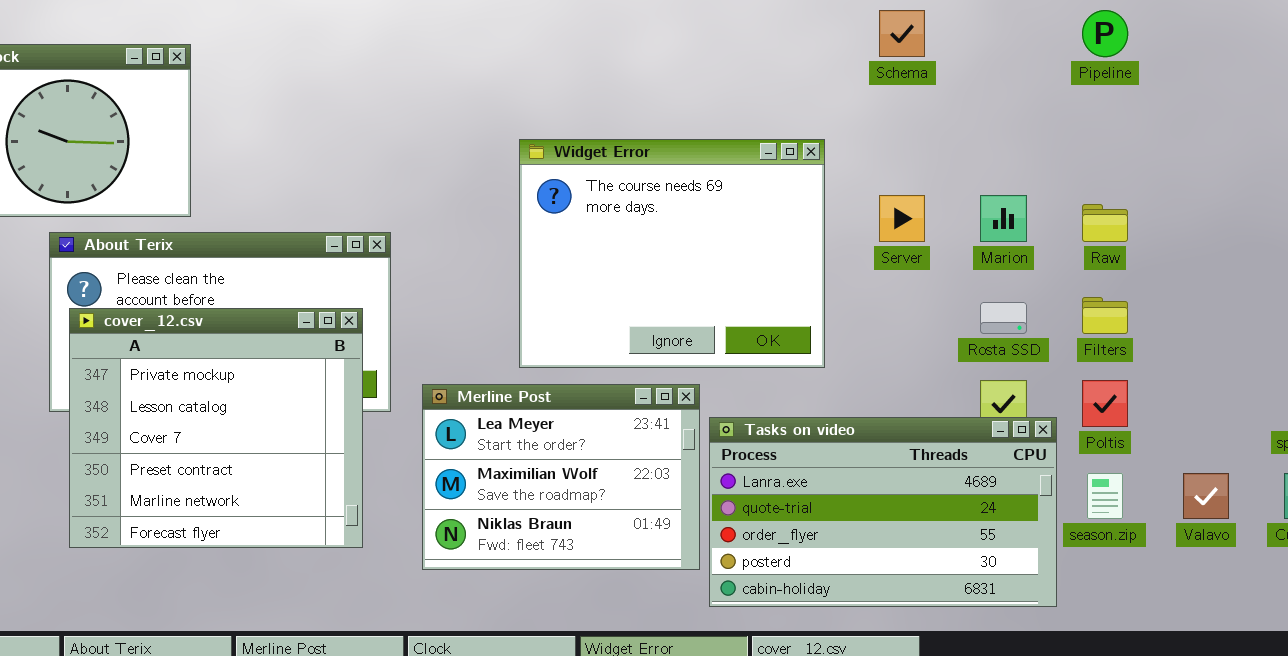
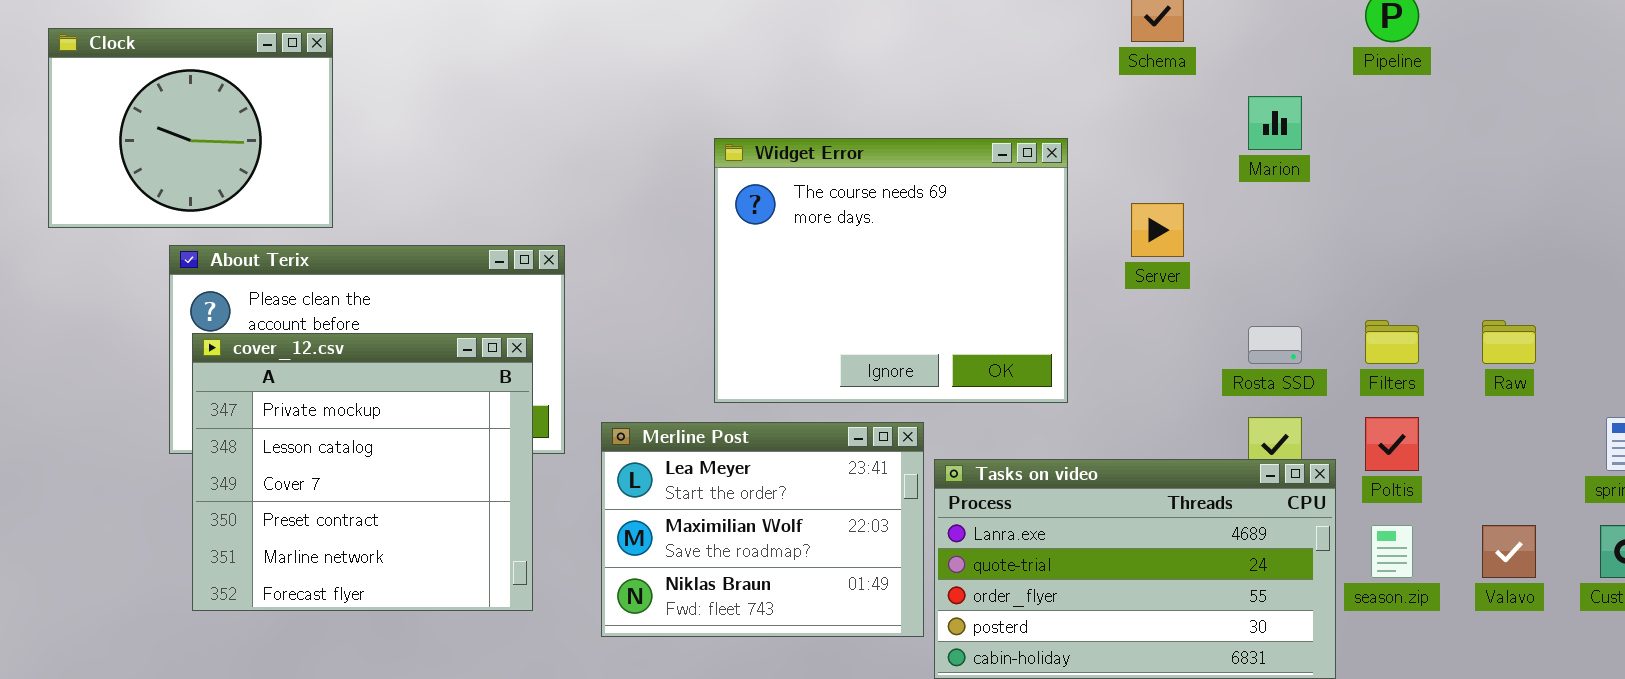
Marion: [980,195,1027,242] -> [1248,96,1302,150], moved
Raw: [1082,204,1128,242] -> [1482,320,1536,364], moved

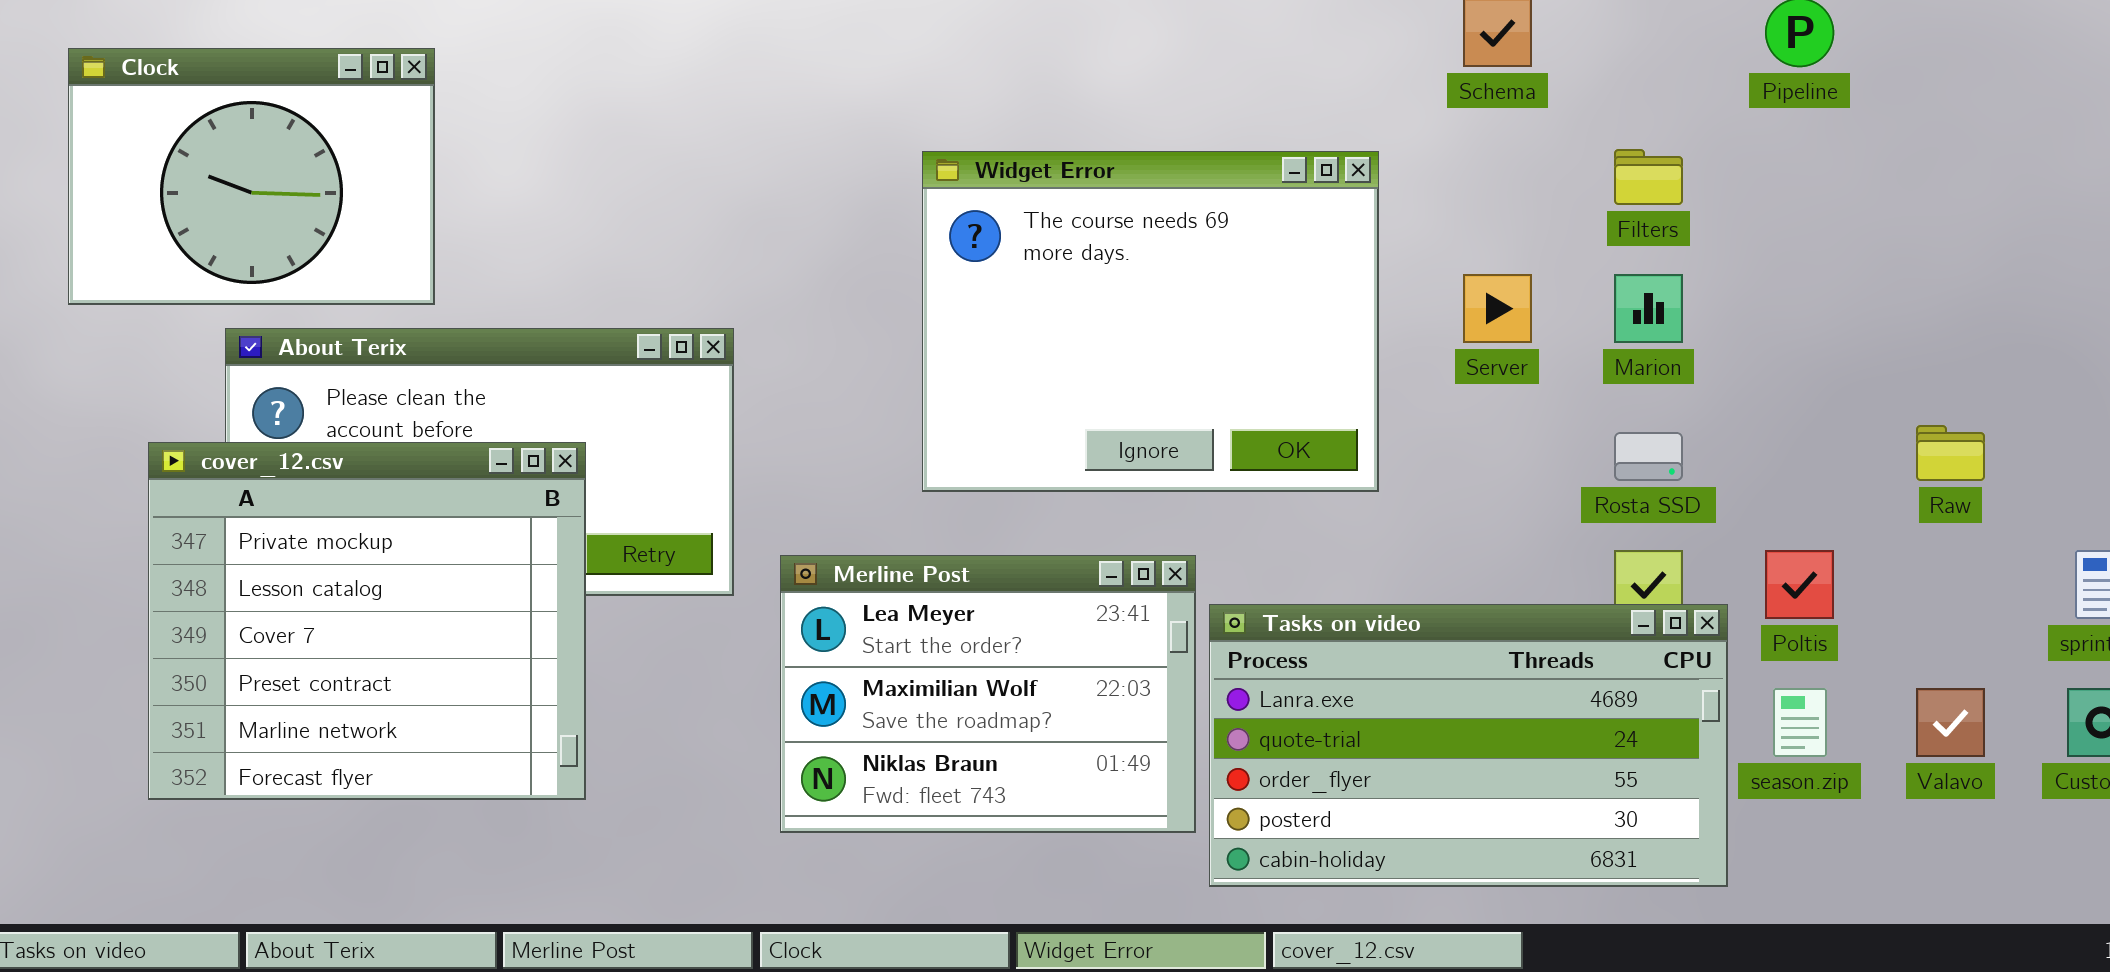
Marion: [1248,96,1302,150] -> [1614,274,1683,343], moved
Widget Error: [714,138,1068,403] -> [922,151,1379,492], moved
Filters: [1365,320,1419,364] -> [1614,149,1683,205], moved
cover_12.csv: [192,333,533,611] -> [148,442,586,800], moved

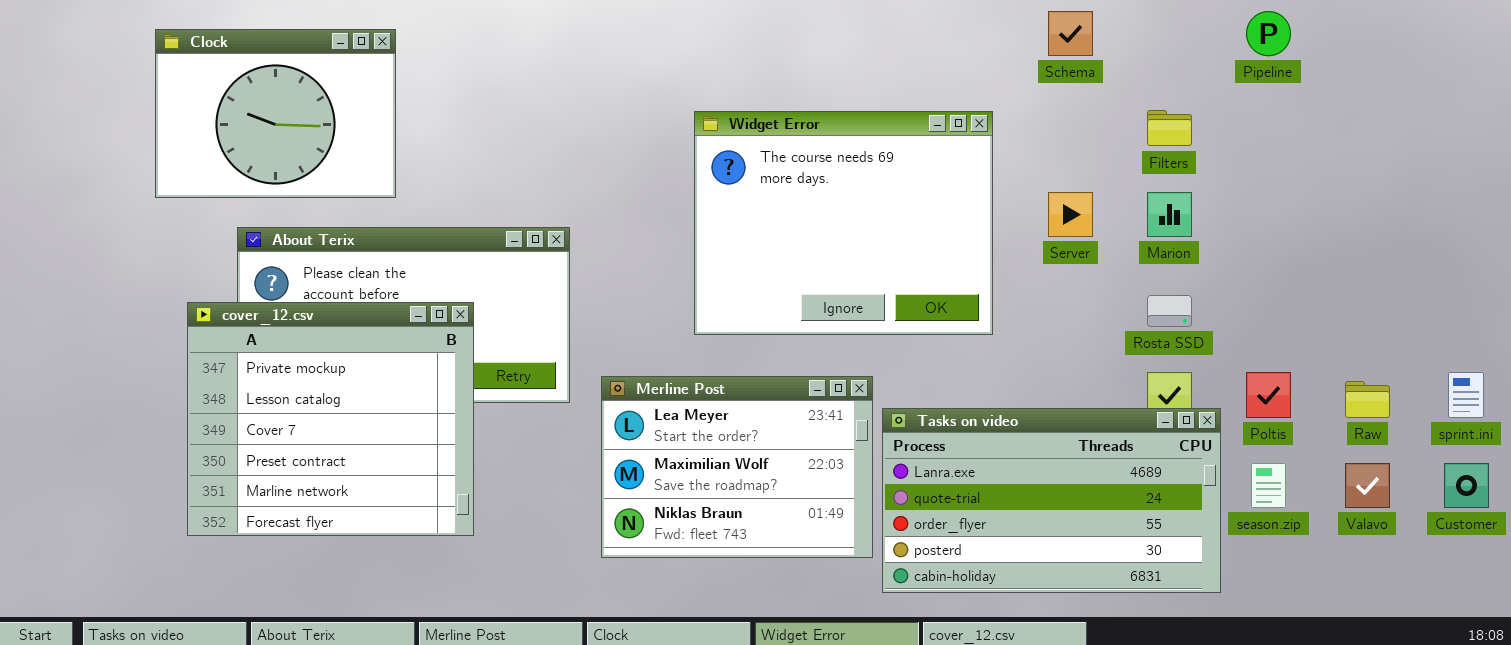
Clock: [68,48,435,305] -> [155,29,396,198], moved
Raw: [1916,425,1985,481] -> [1345,381,1390,418], moved

